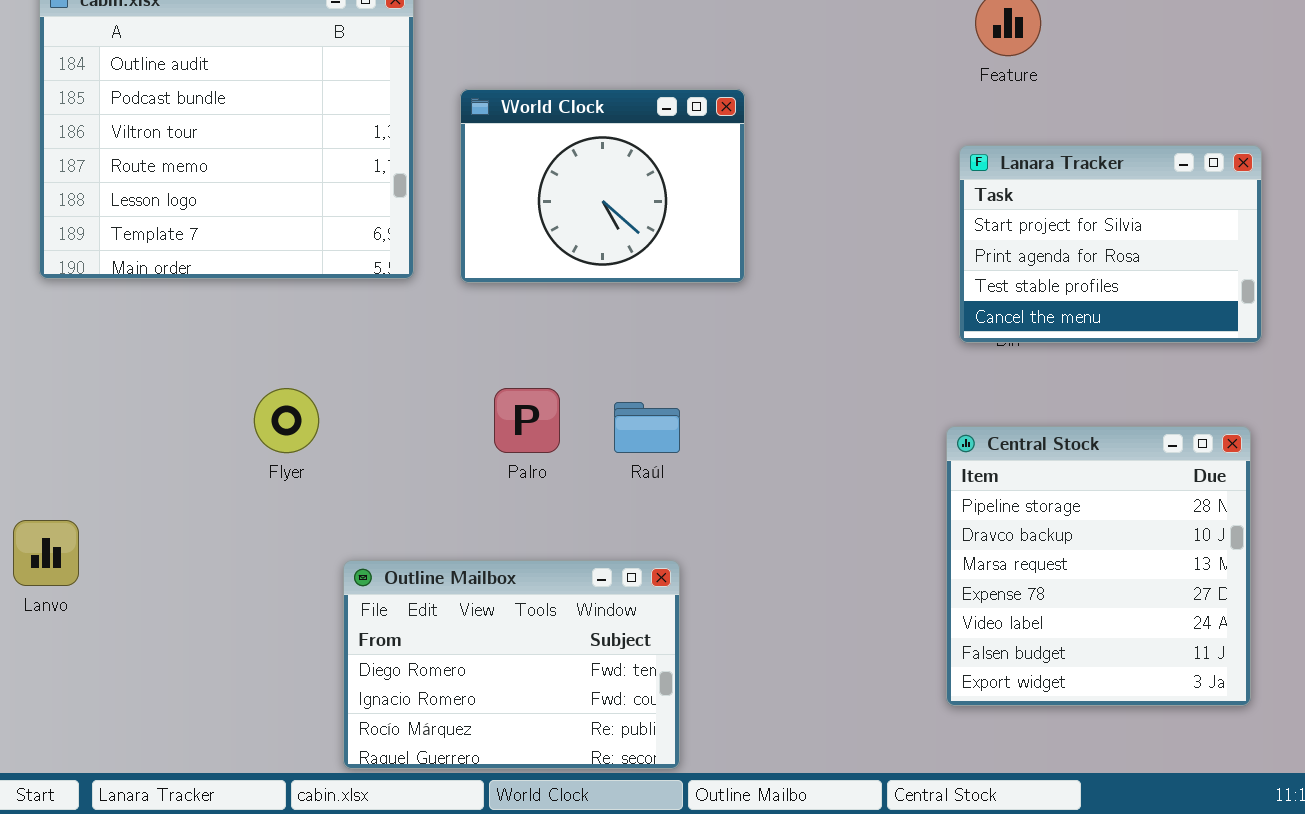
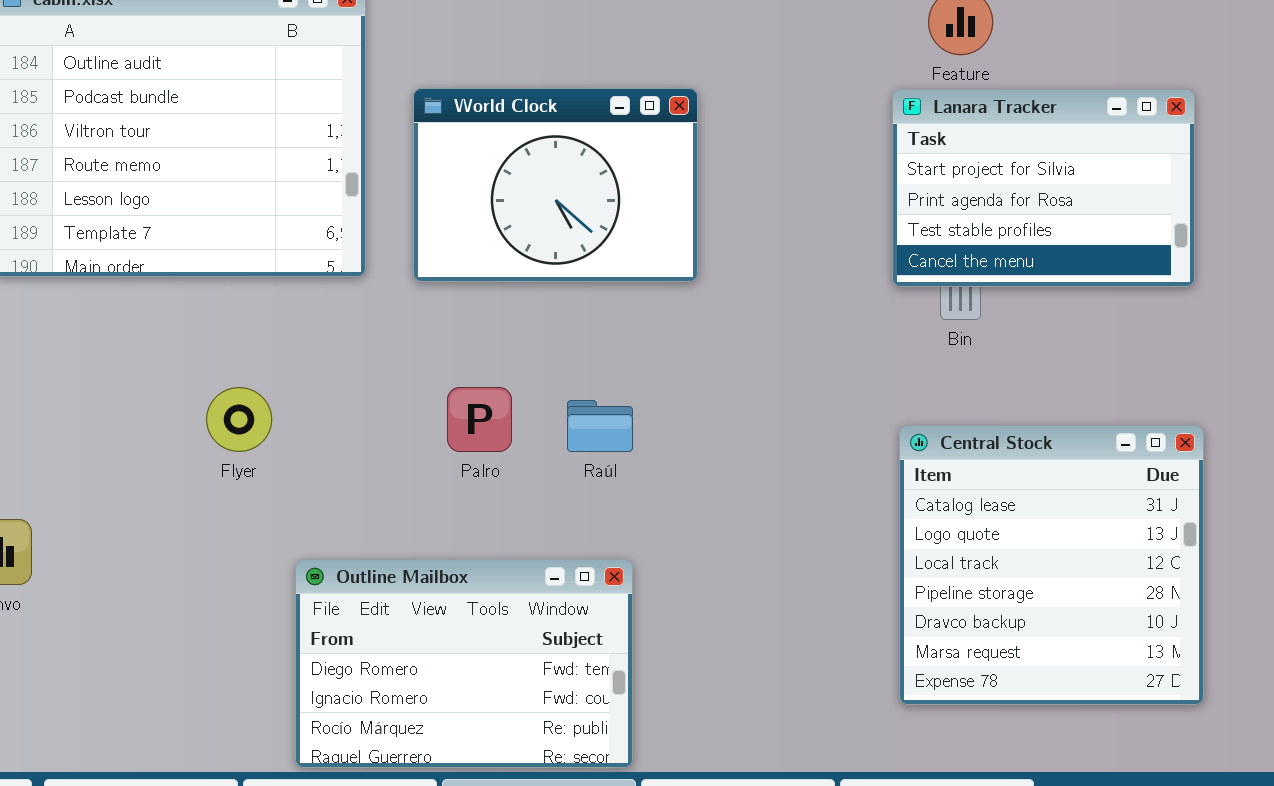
Lanara Tracker: [959,145,1262,343] -> [892,89,1195,287], moved
Central Stock: [946,426,1251,706] -> [899,425,1204,705], scrolled up 3 rows

